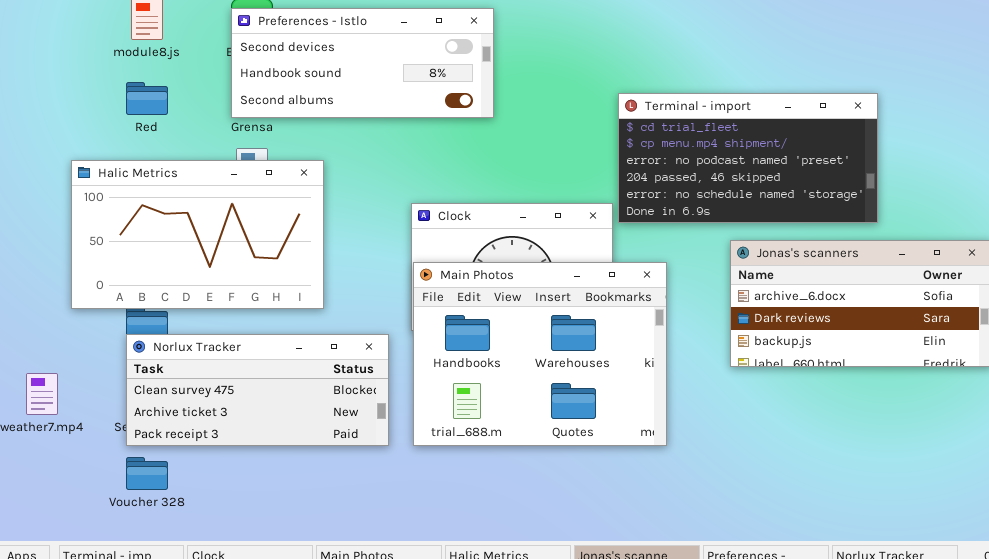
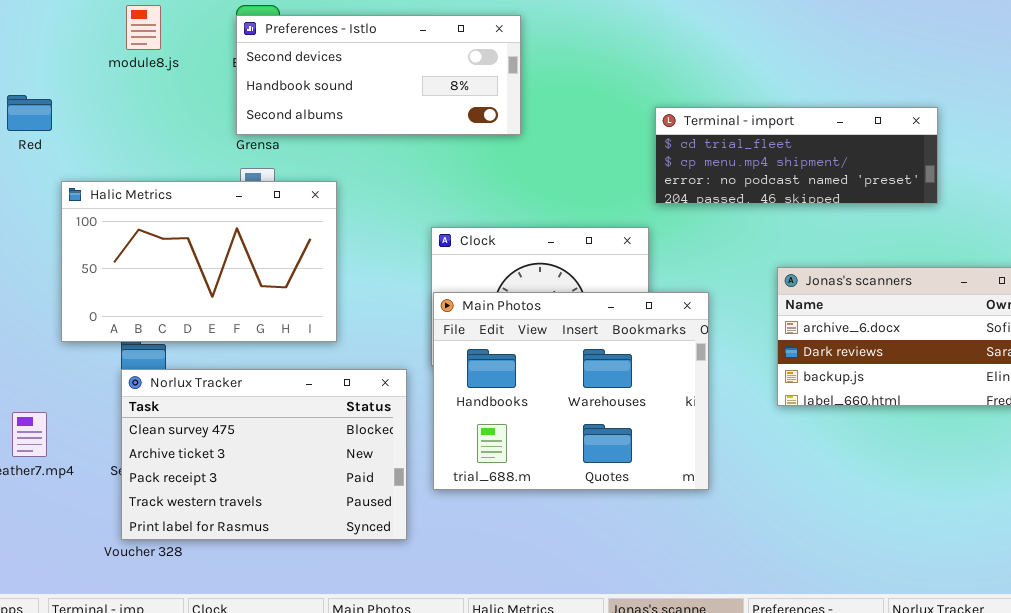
Red: [126,82,168,115] -> [7,95,52,131], moved
Terminal - import: [618,93,878,223] -> [655,107,938,204], resized
Norlux Tracker: [126,334,389,446] -> [121,369,407,540], resized

